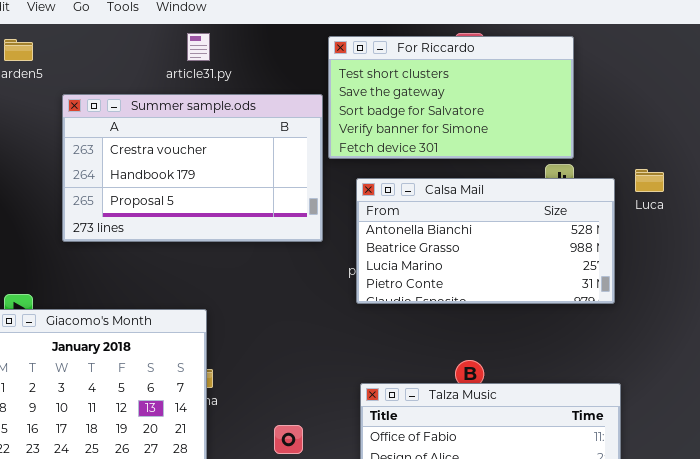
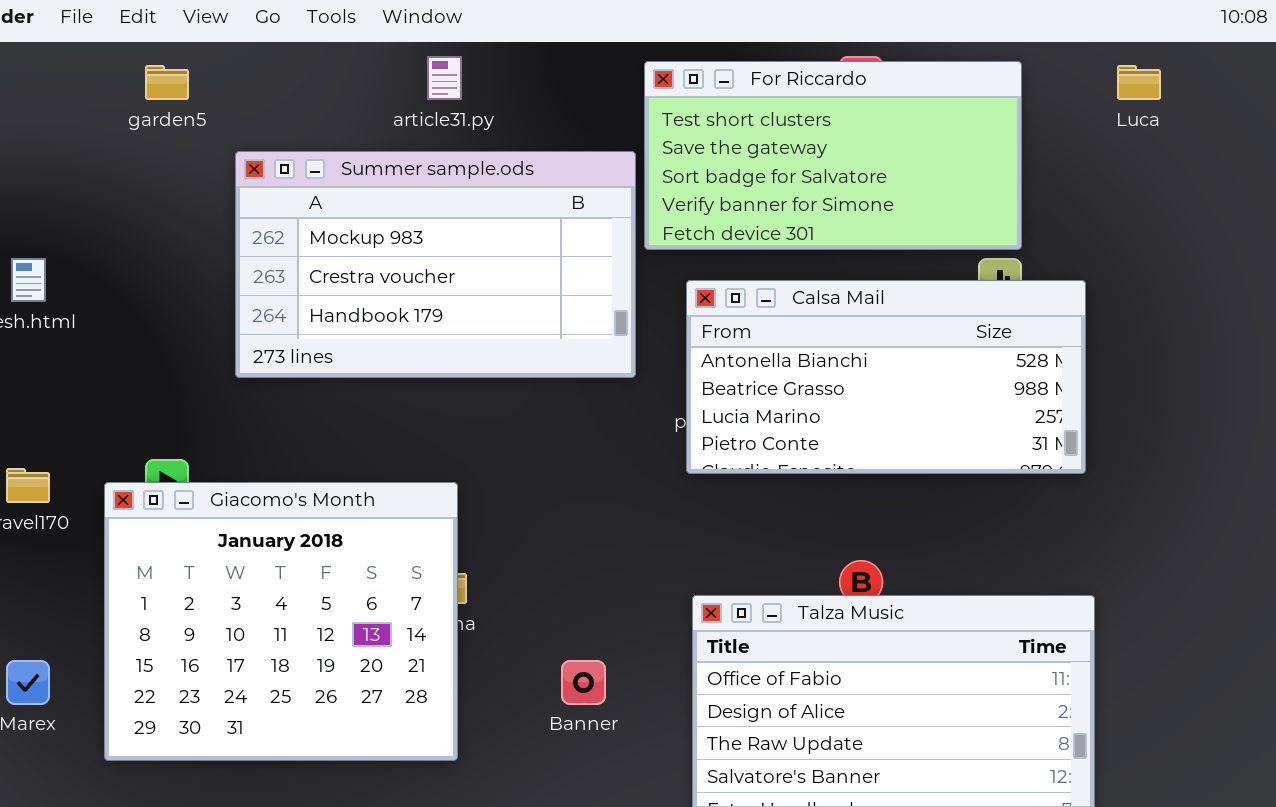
Summer sample.ods: [62,94,323,242] -> [235,151,636,378], scrolled up 1 row
Luca: [635,169,664,192] -> [1117,65,1161,100], moved

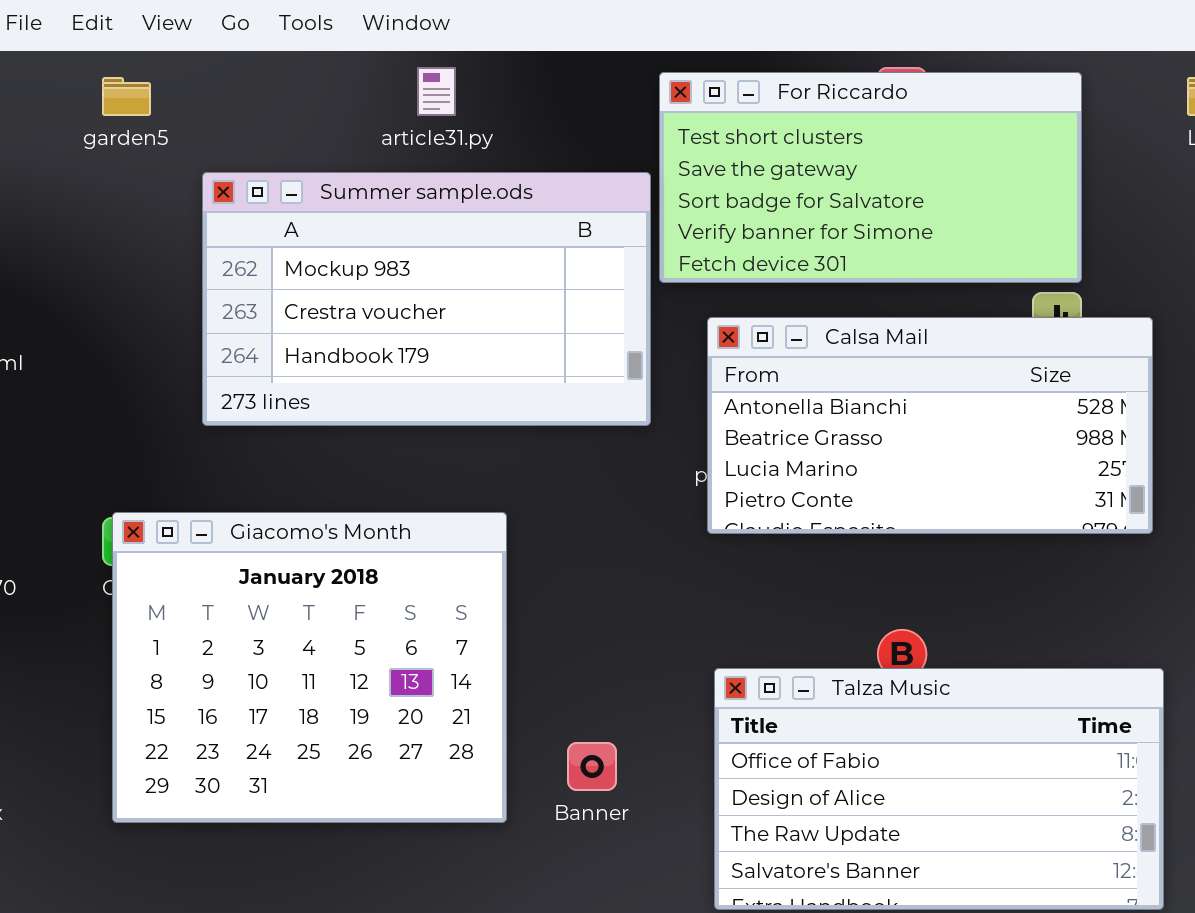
Giacomo's Month: [104,482,458,761] -> [112,512,507,823], moved

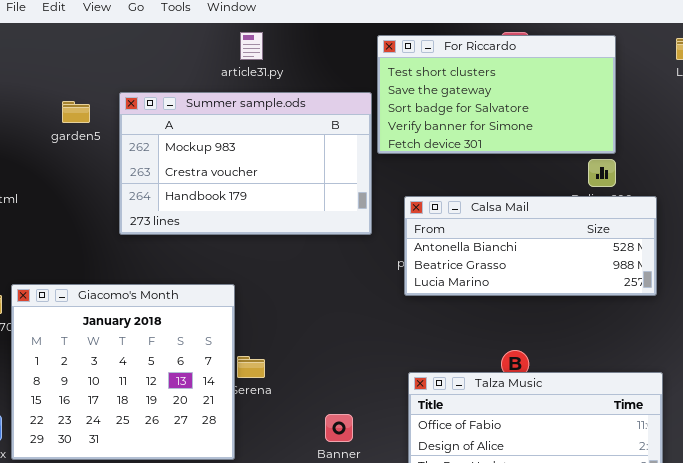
garden5: [102,77,151,116] -> [62,101,90,123], moved
Calsa Mail: [707,317,1153,534] -> [404,196,657,296], resized
Giacomo's Month: [112,512,507,823] -> [11,284,235,460], moved

